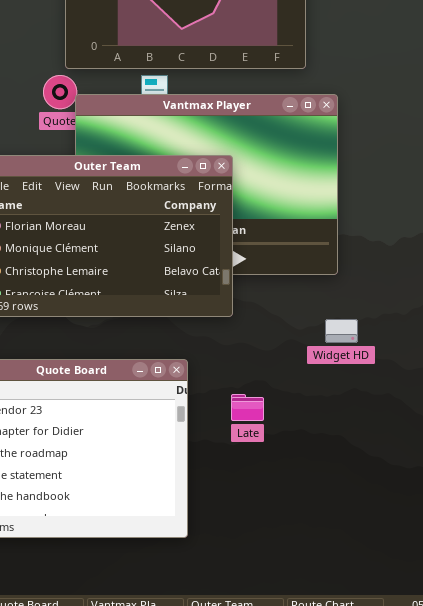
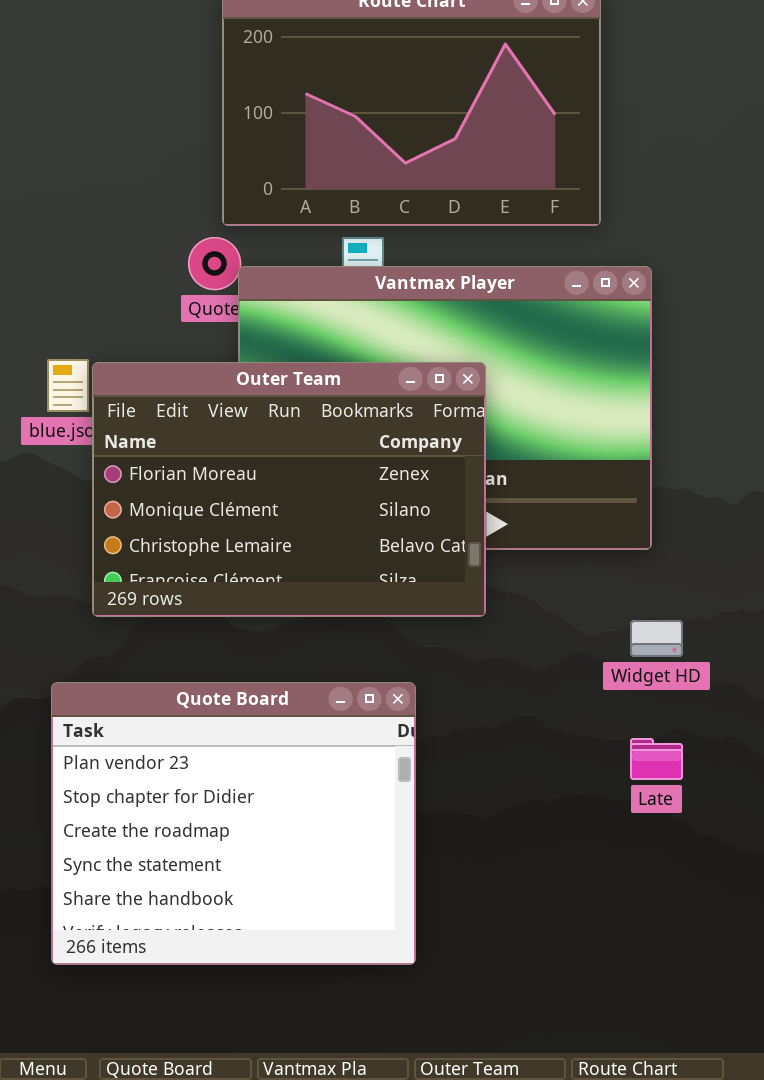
Late: [231,394,264,421] -> [630,738,683,780], moved

